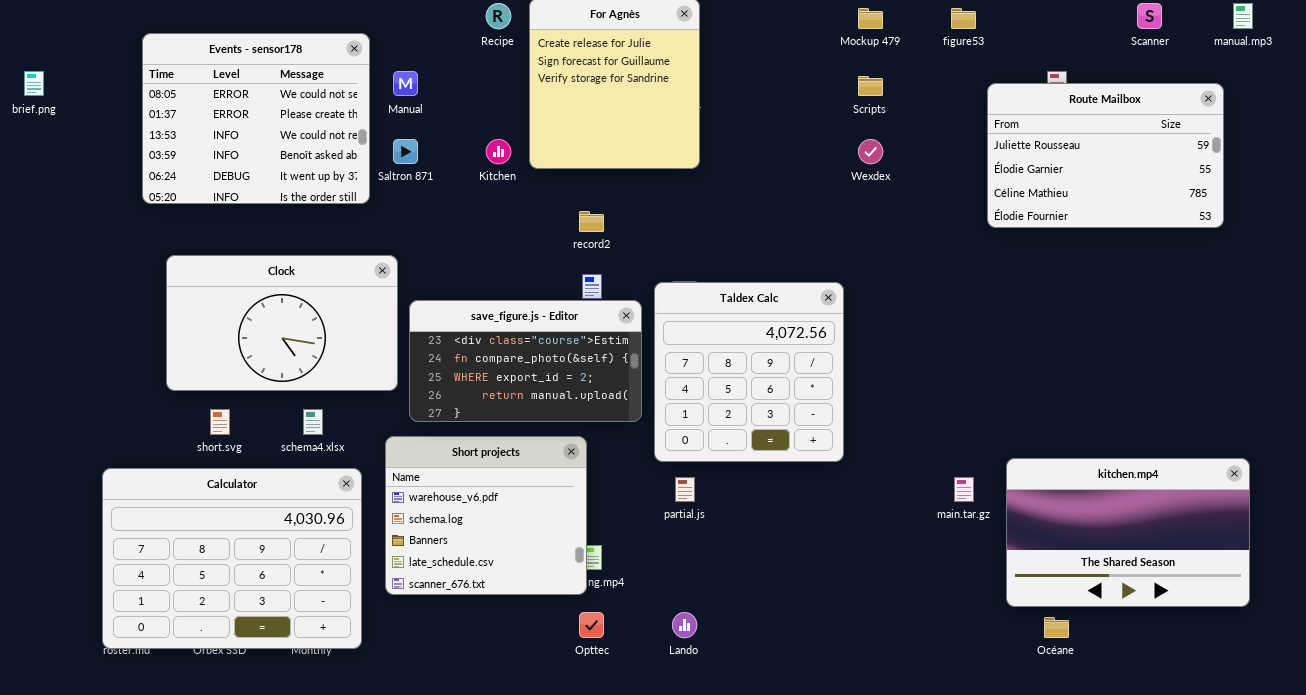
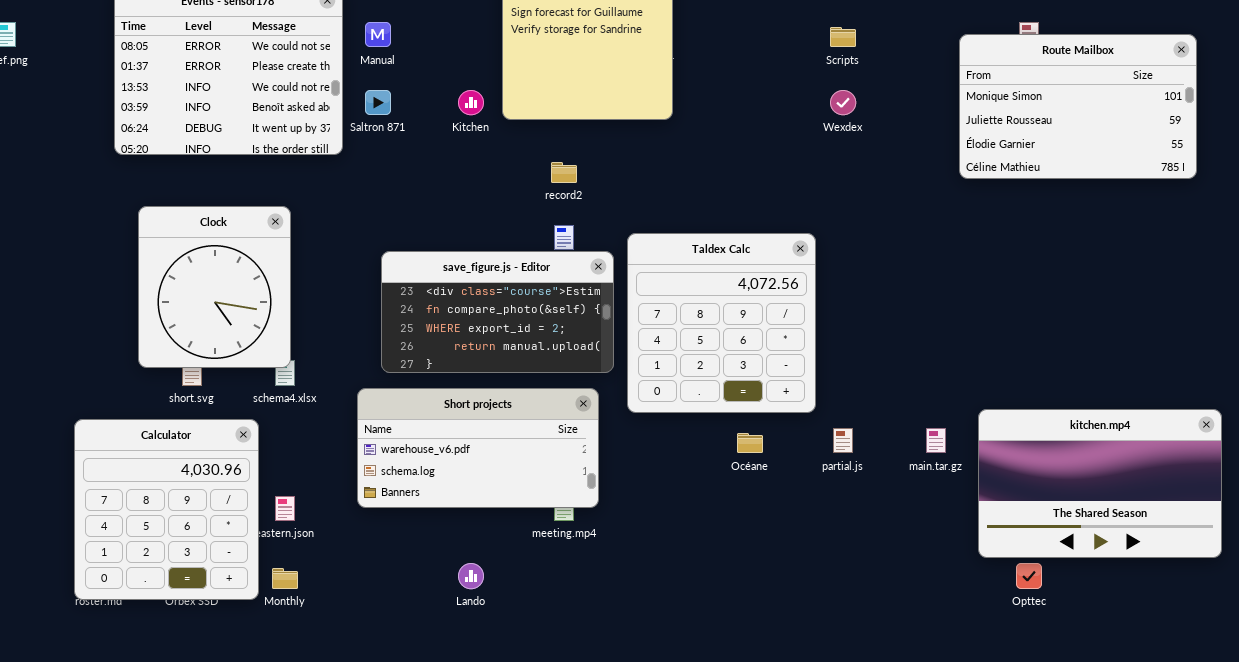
Route Mailbox: [987,83,1224,228] -> [959,34,1197,179], scrolled up 1 row
Clock: [166,255,398,391] -> [138,206,291,368], resized
Short projects: [385,436,587,595] -> [357,388,599,508], resized
Calculator: [102,468,362,649] -> [74,419,259,600], resized
partial.js: [675,477,695,502] -> [833,428,853,453], moved
Opttec: [579,612,604,638] -> [1016,563,1042,589], moved
Lando: [672,612,697,638] -> [458,563,484,589], moved
Océane: [1044,617,1069,638] -> [737,433,763,453], moved

